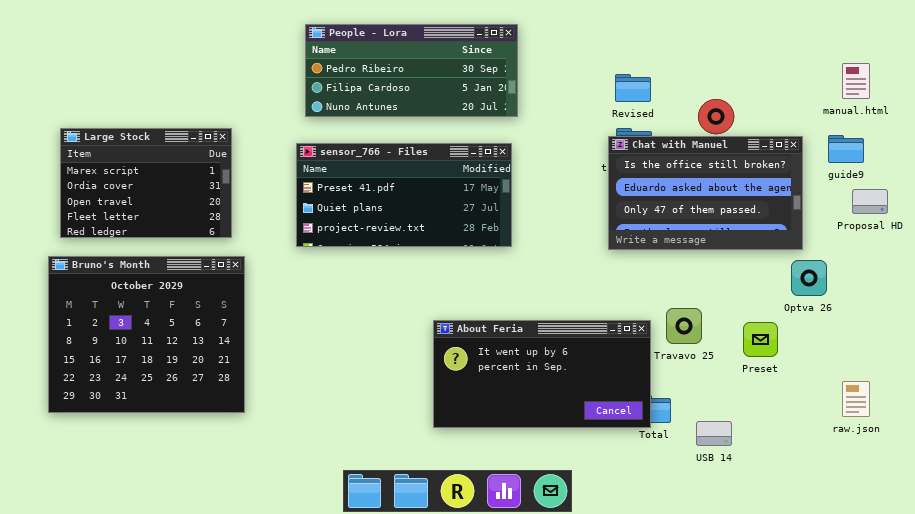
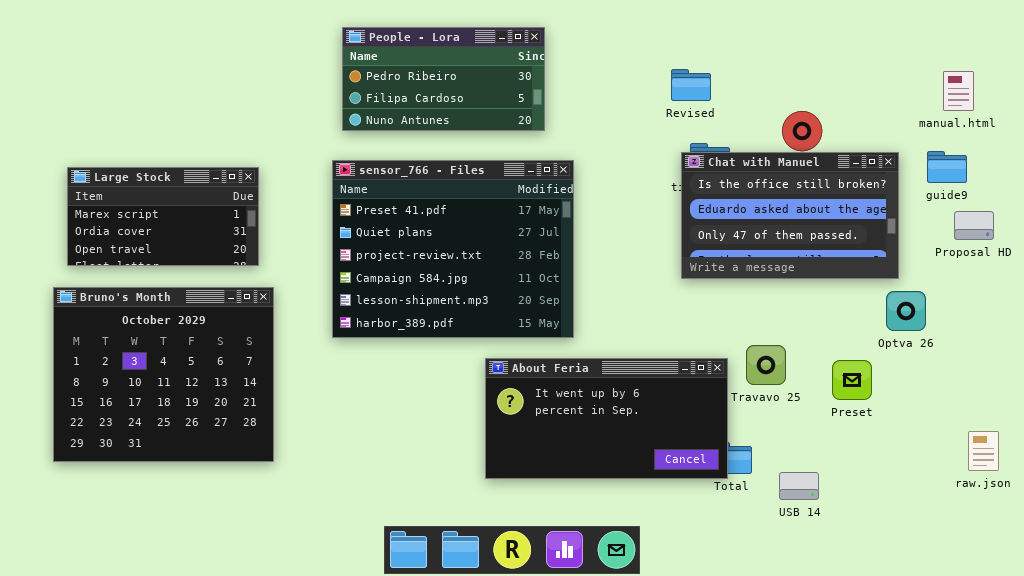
People - Lora: [305,24,518,117] -> [342,27,545,131], resized
Revised: [615,74,651,102] -> [671,69,711,101], moved
Large Stock: [60,128,232,238] -> [67,167,259,266], resized
sensor_766 - Files: [296,143,512,247] -> [332,160,574,338], resized
raw.json: [842,381,870,417] -> [968,431,999,471], moved

